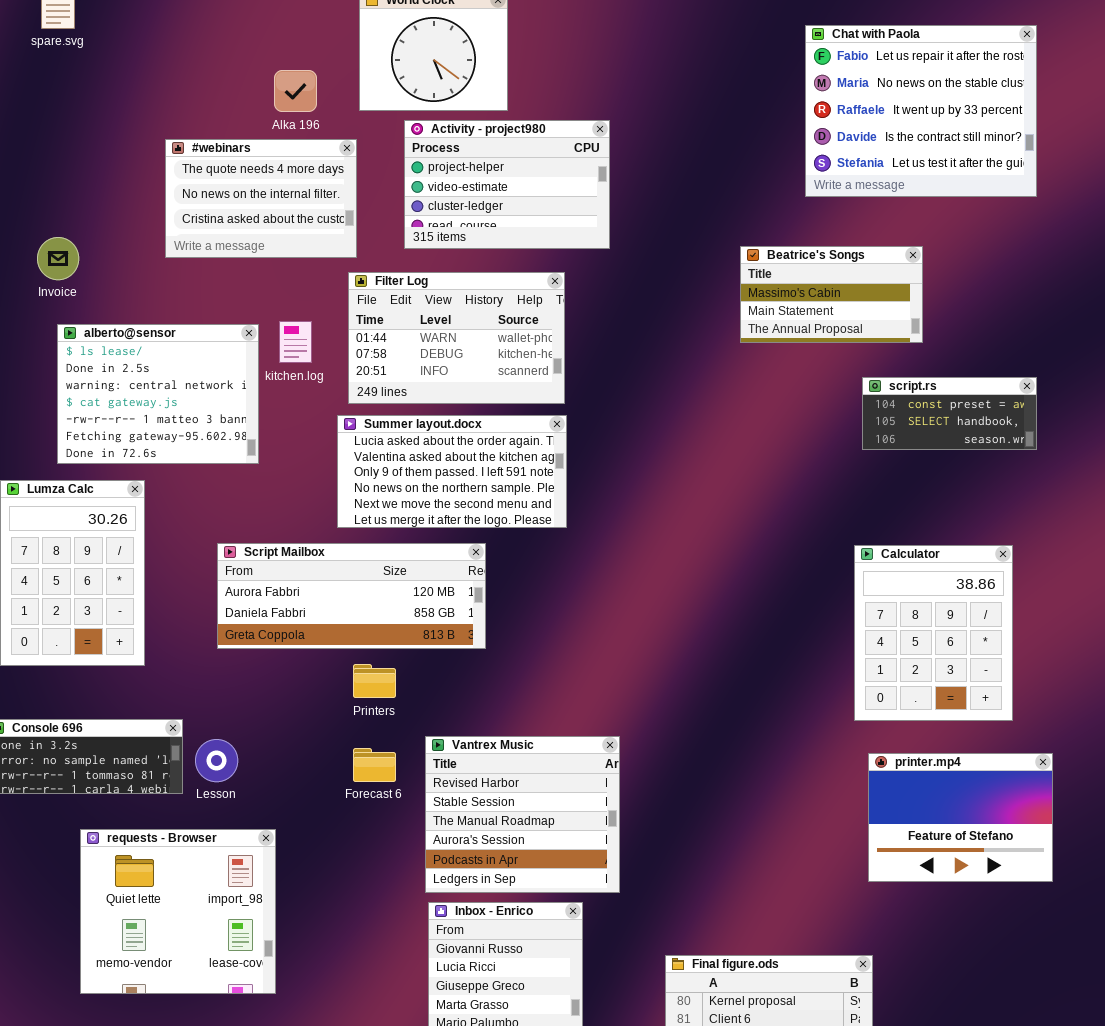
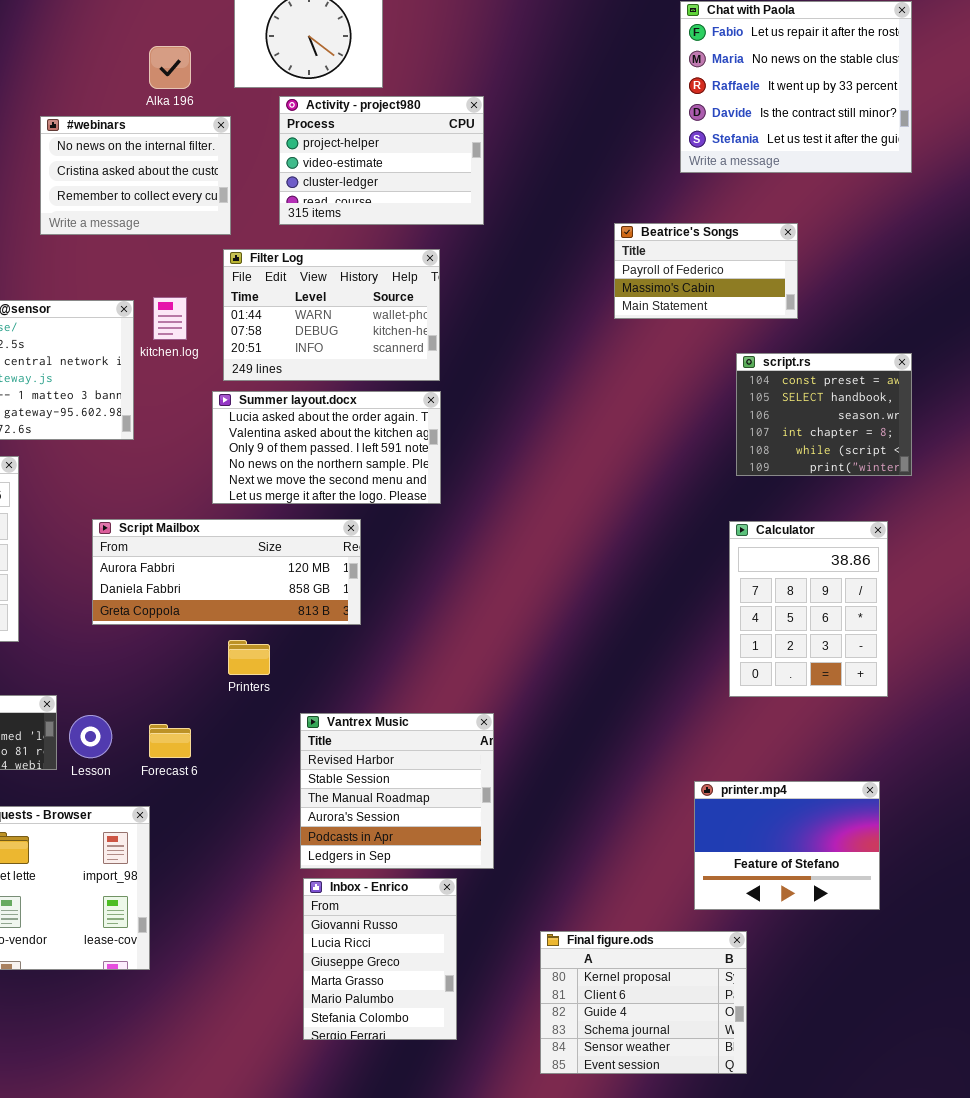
#webinars: [165,139,357,258] -> [40,116,231,235], scrolled down 1 row
Beatrice's Songs: [740,246,923,343] -> [614,223,798,319], scrolled up 1 row
script.rs: [862,377,1037,450] -> [736,353,912,476], resized
Forecast 6: [353,748,396,782] -> [149,724,191,758], moved
printer.mp4: [868,753,1053,882] -> [694,781,880,910], moved

